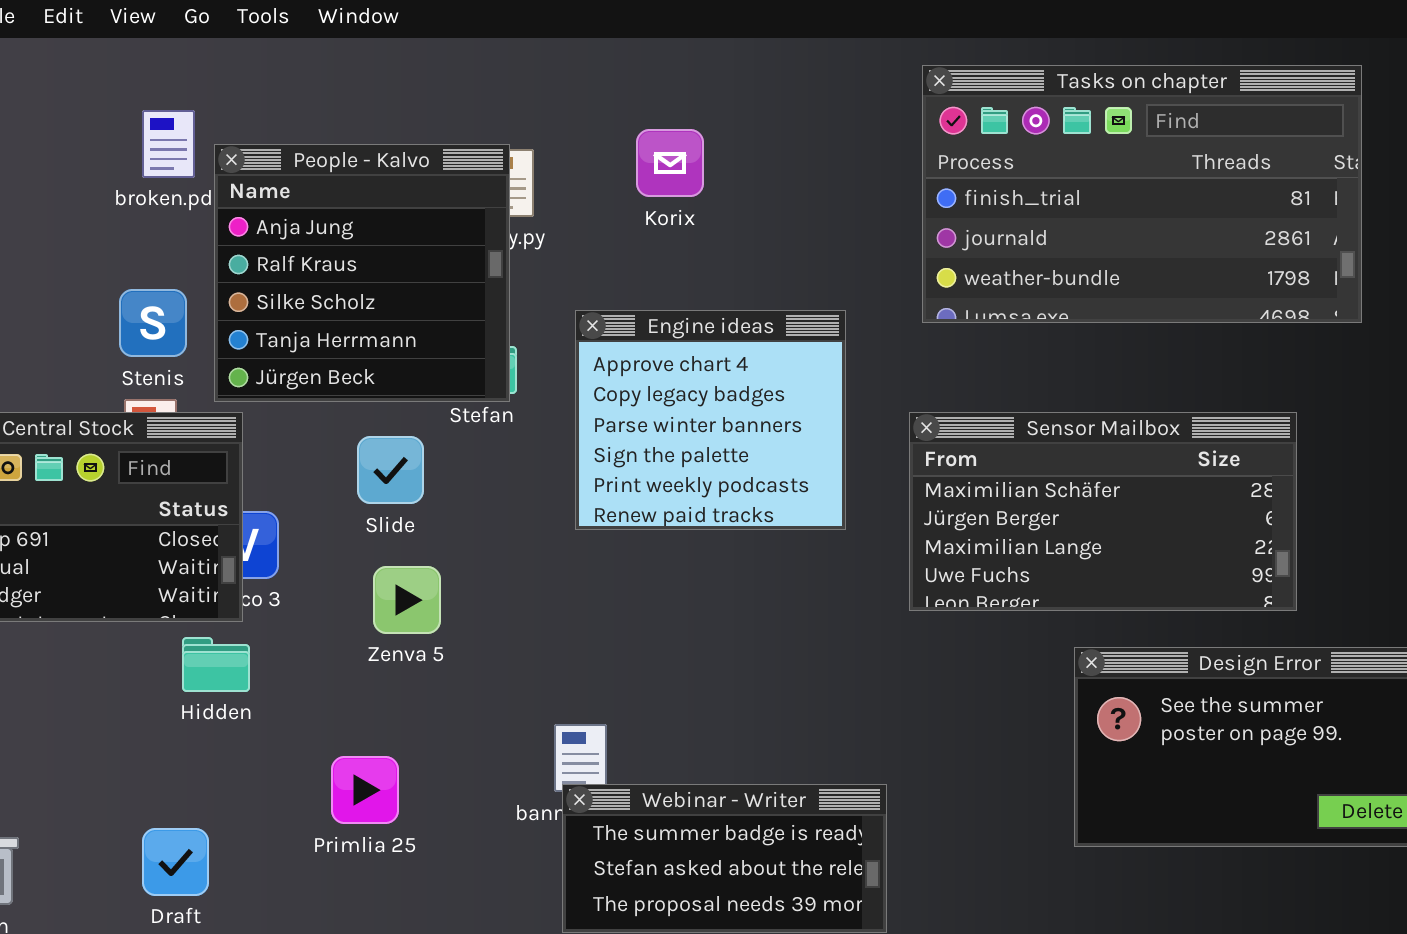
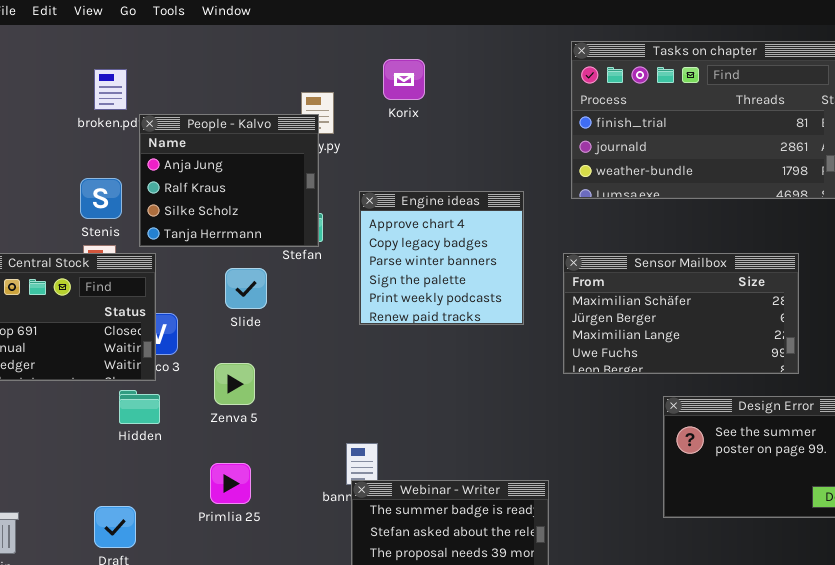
Korix: [636,129,704,197] -> [383,59,425,100], moved
People - Kalvo: [214,144,510,402] -> [139,114,319,247], resized
Zenva 5: [373,566,441,634] -> [214,363,255,405], moved

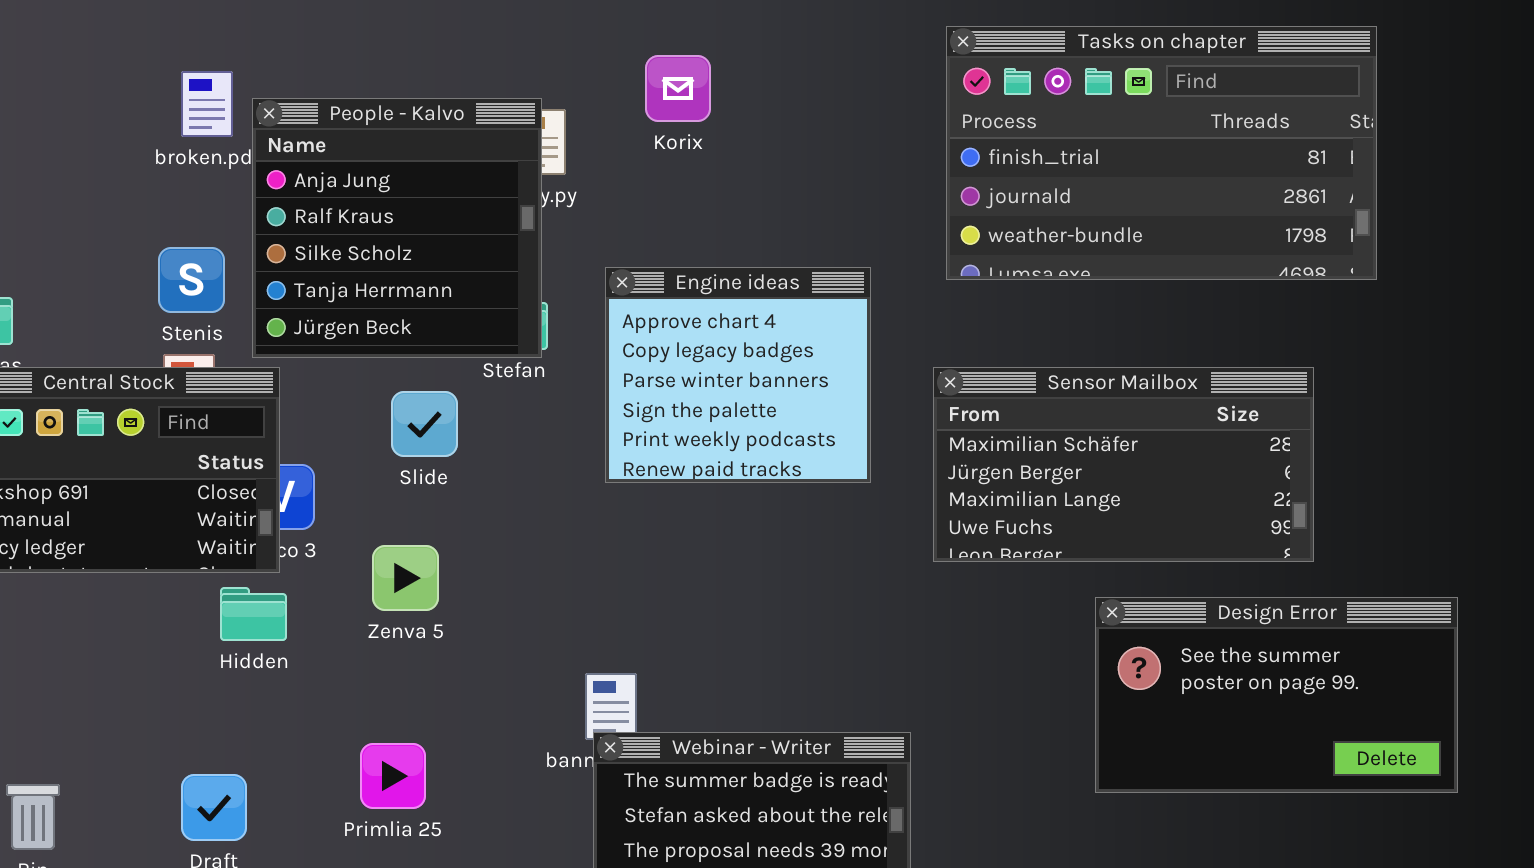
People - Kalvo: [139,114,319,247] -> [252,98,542,358], resized
Primlia 25: [210,463,251,504] -> [360,743,426,809], moved

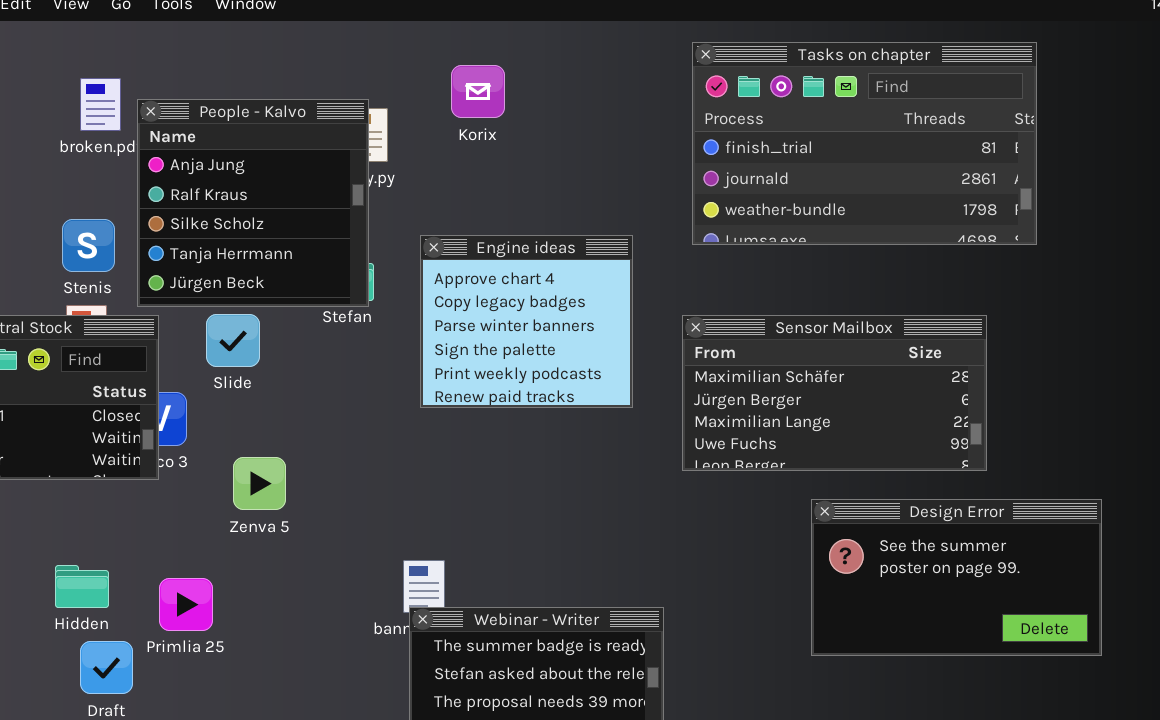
Slide: [391,391,458,457] -> [206,314,260,367], moved
Hidden: [220,587,287,641] -> [55,565,109,608], moved
Primlia 25: [360,743,426,809] -> [159,578,213,631], moved

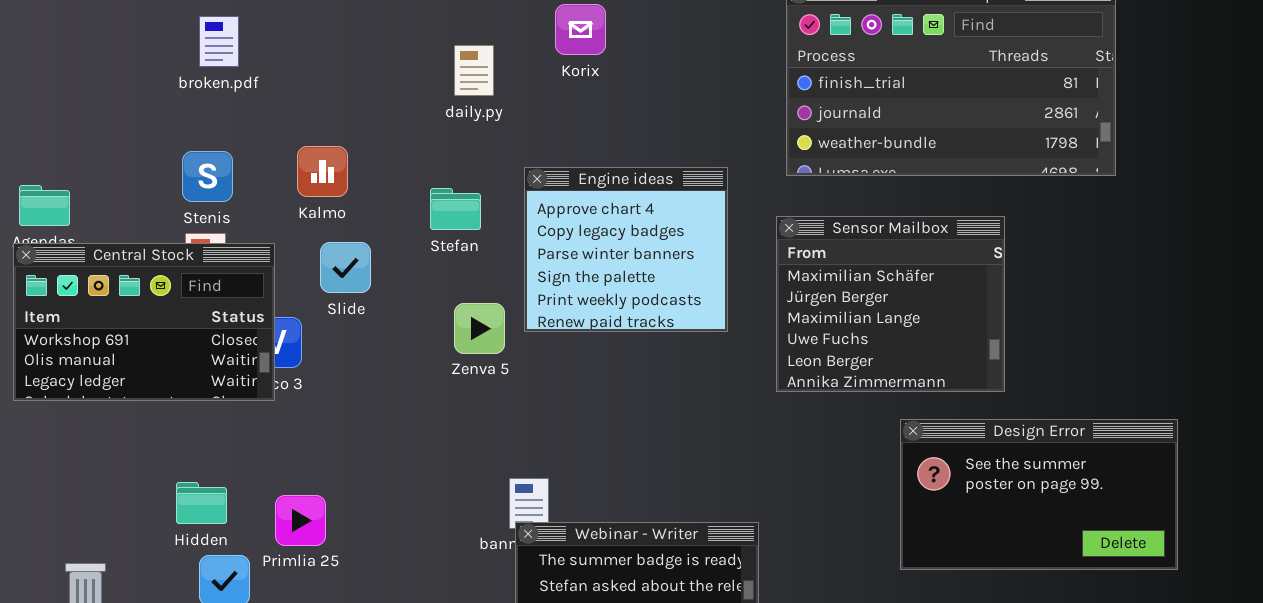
People - Kalvo: [137,99,369,307] -> none, closed
Sensor Mailbox: [682,315,987,471] -> [776,216,1005,392], resized
Zenva 5: [233,457,286,510] -> [454,303,505,354], moved

